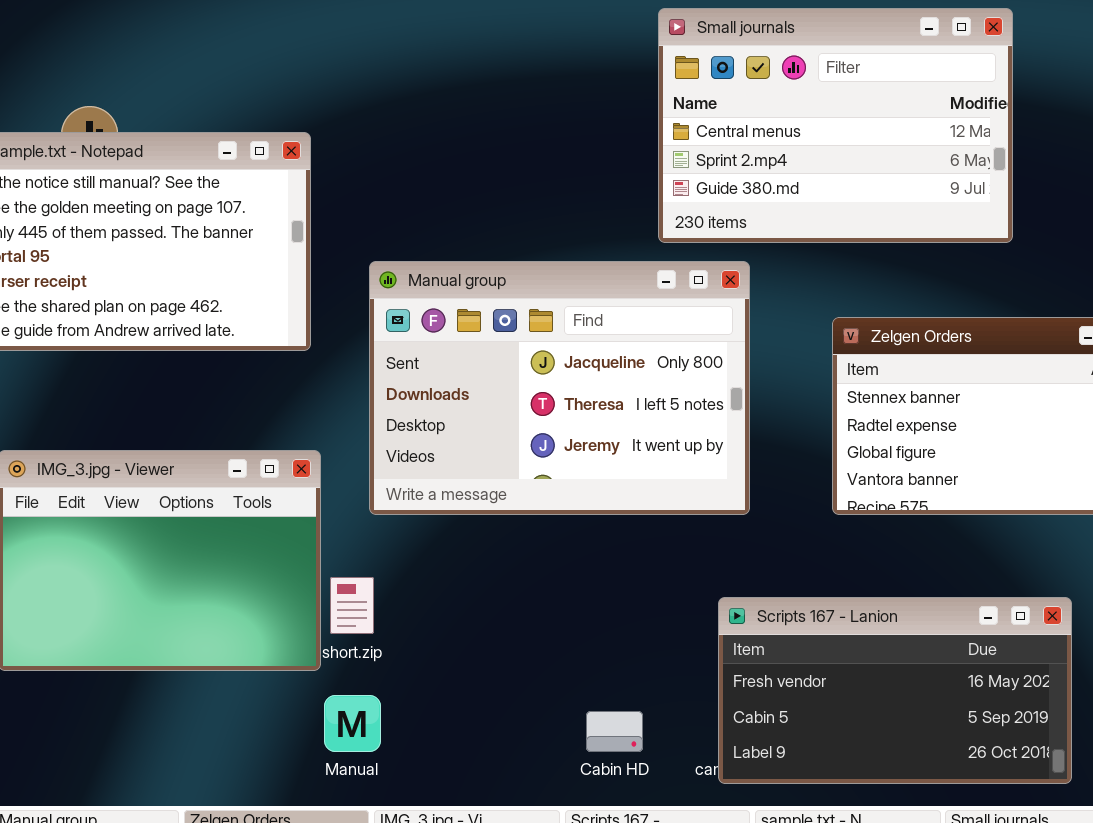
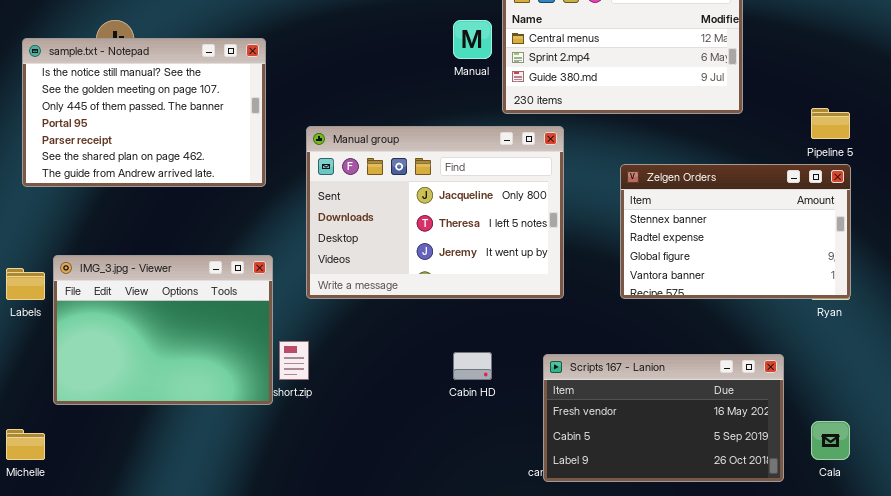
Manual: [324,695,381,752] -> [453,20,492,59], moved
Cabin HD: [586,711,643,752] -> [453,352,492,380], moved

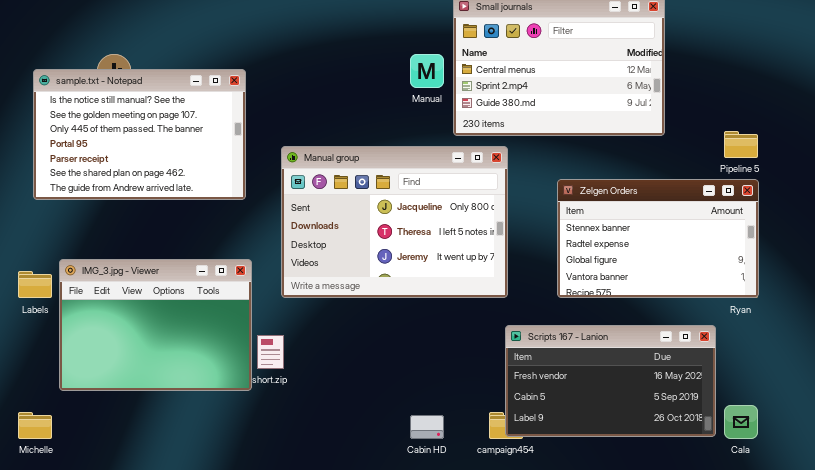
Cabin HD: [453,352,492,380] -> [410,415,444,439], moved
Scripts 167 - Lanion: [543,354,784,482] -> [505,325,716,437], moved

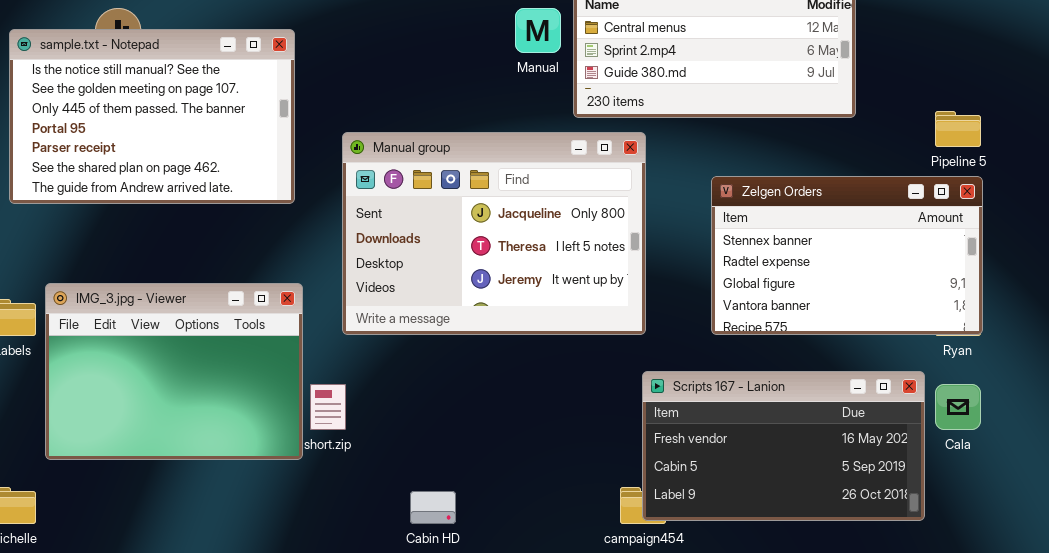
Cala: [724,405,758,439] -> [935,384,981,430], moved
Cabin HD: [410,415,444,439] -> [410,491,456,524], moved

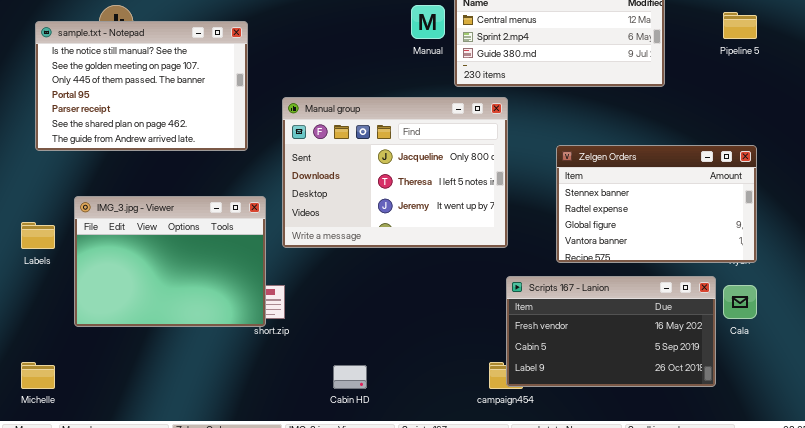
Pipeline 5: [935,111,981,147] -> [723,12,757,39], moved
Zelgen Orders: [711,176,983,335] -> [556,145,757,263], moved
IMG_3.jpg - Viewer: [45,283,303,460] -> [74,196,266,327], moved

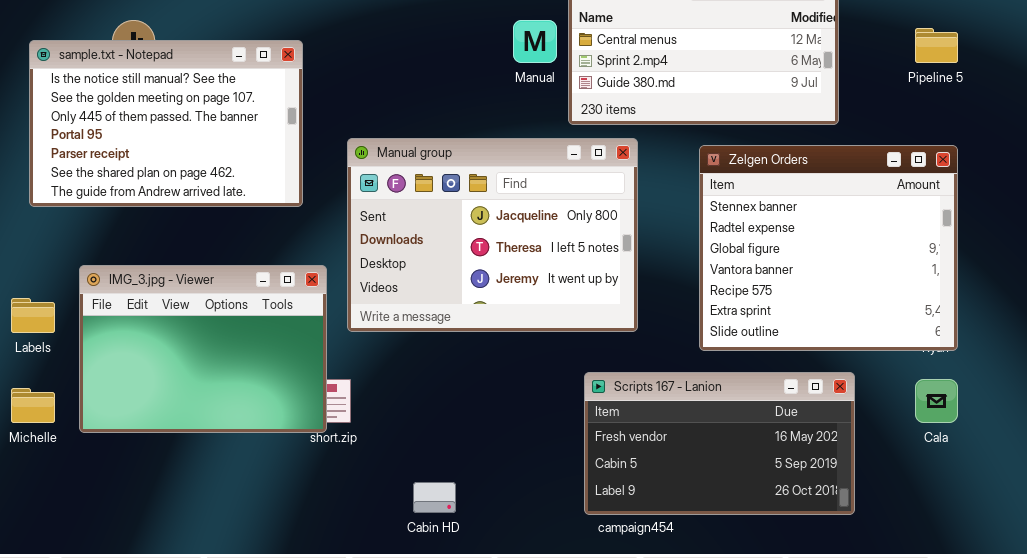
Zelgen Orders: [556,145,757,263] -> [699,145,958,351], resized
Scripts 167 - Lanion: [506,276,716,387] -> [584,372,855,515], moved
Michelle: [21,362,55,389] -> [11,388,55,423], moved

